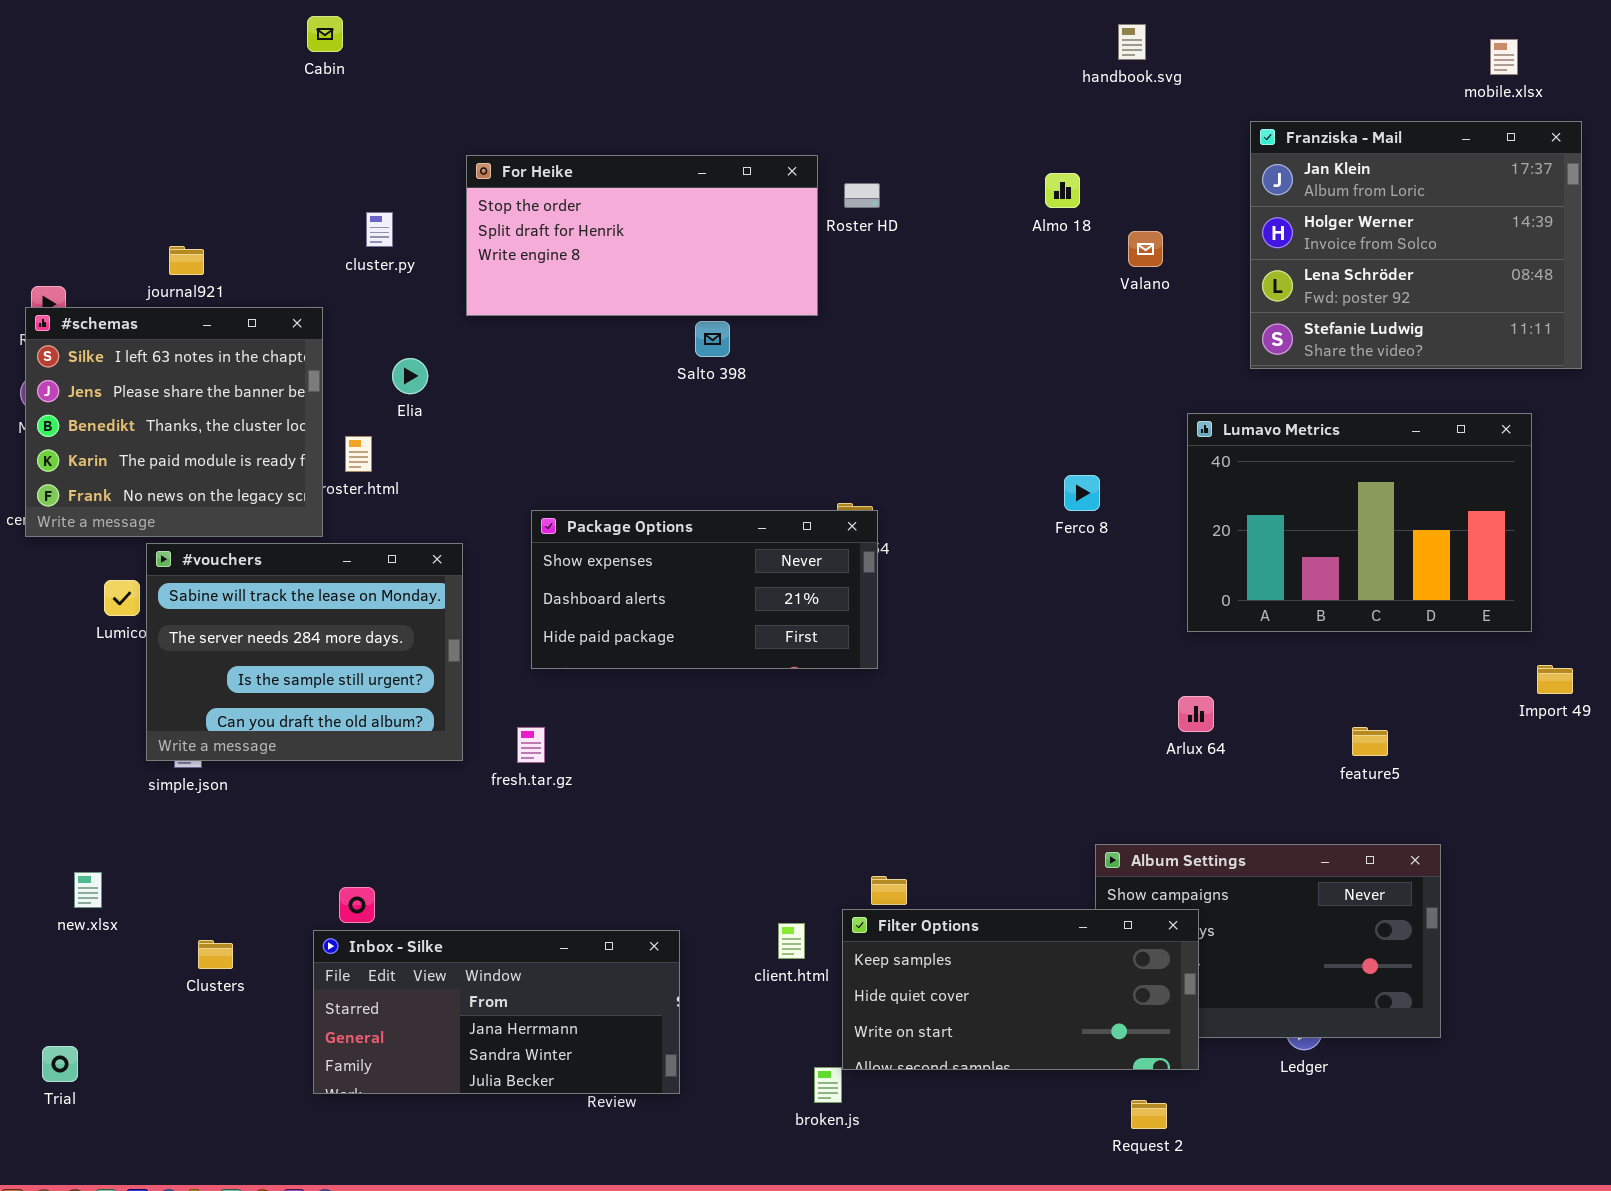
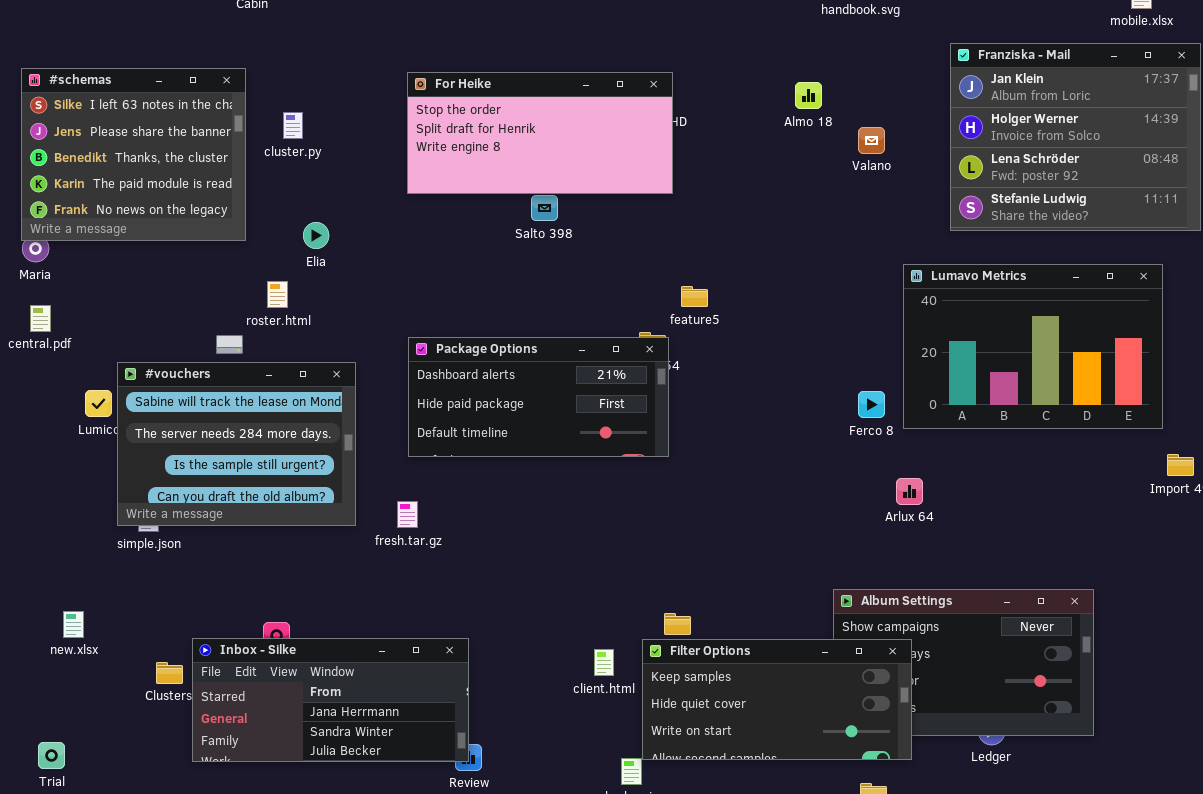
For Heike: [466,155,818,316] -> [407,72,673,194], moved
#schemas: [25,307,323,537] -> [21,68,246,241], moved
Ferco 8: [1064,475,1100,511] -> [858,391,885,418], moved
Package Options: [531,510,878,669] -> [408,337,669,457], scrolled down 1 row
feature5: [1352,727,1388,756] -> [681,286,708,307], moved
Inbox - Silke: [313,930,680,1094] -> [192,638,469,762], moved

